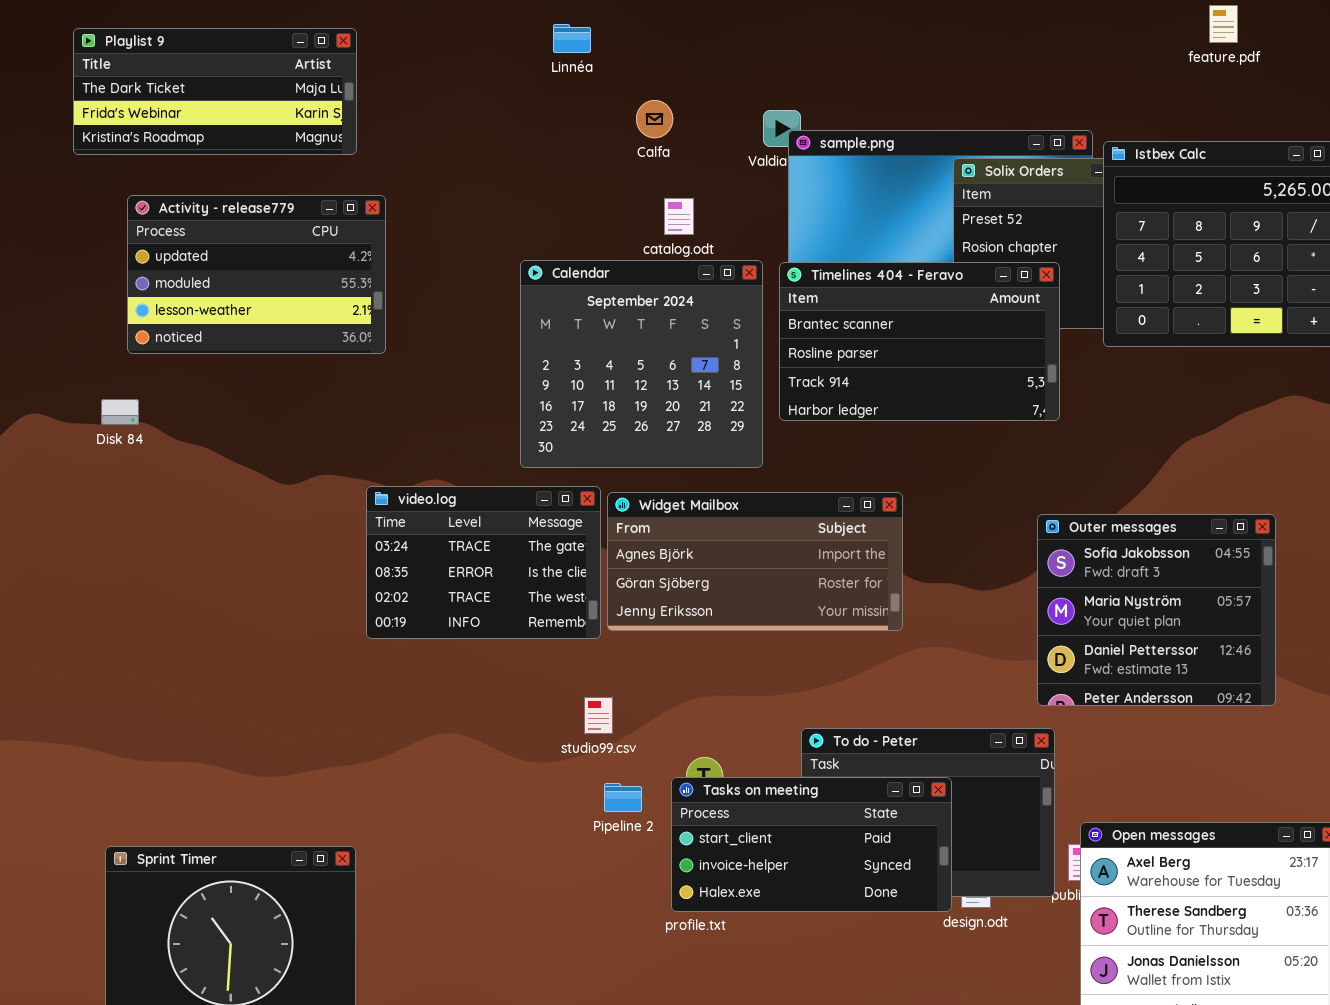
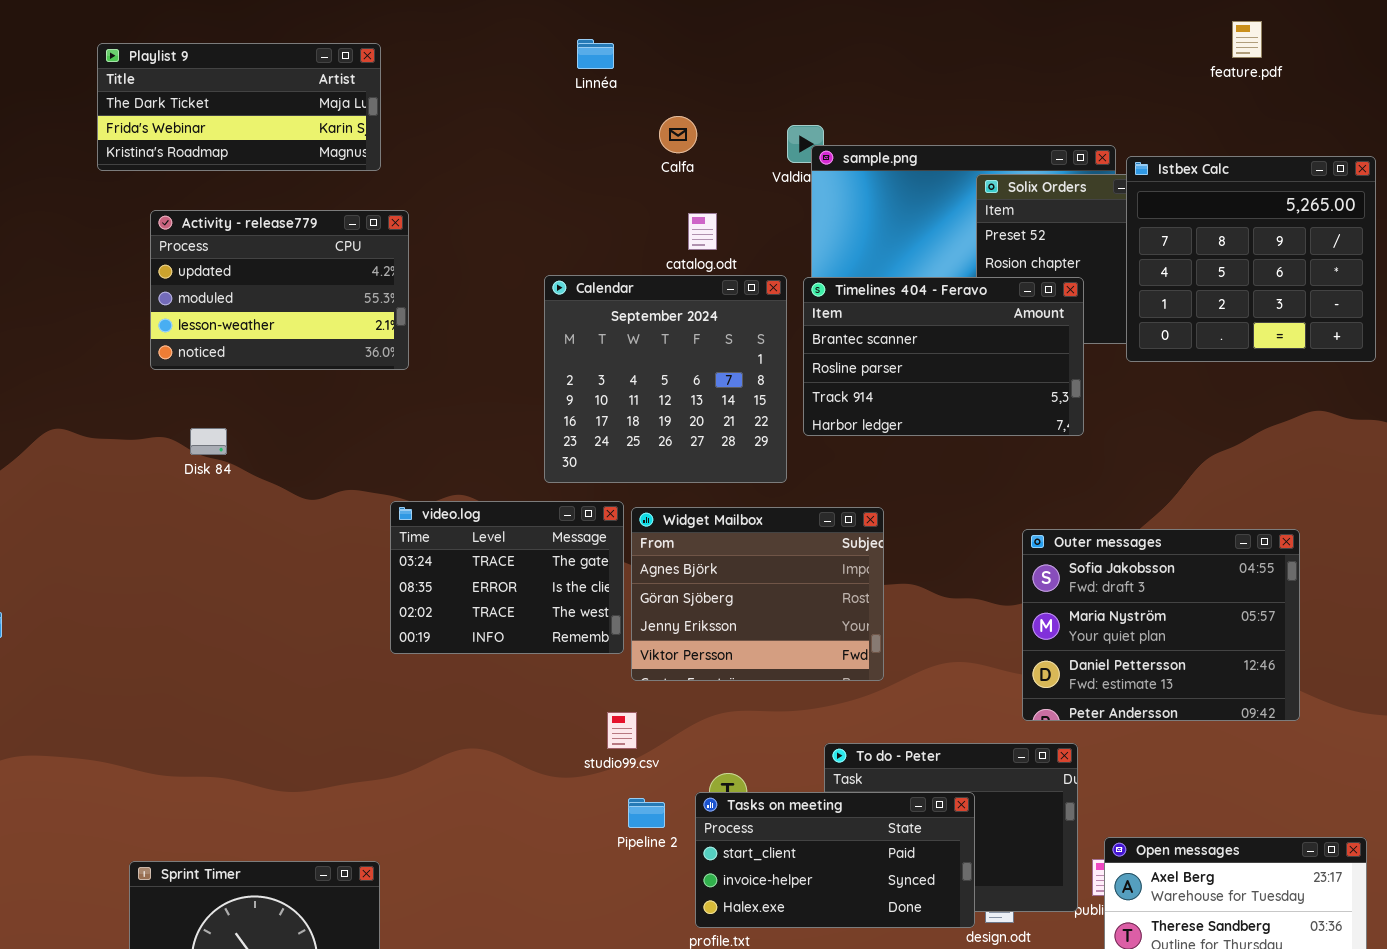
Disk 84: [101,399,139,425] -> [190,428,227,455], moved
Widget Mailbox: [607,492,903,631] -> [631,507,884,681], resized
Outer messages: [1037,514,1276,706] -> [1022,529,1300,721], resized

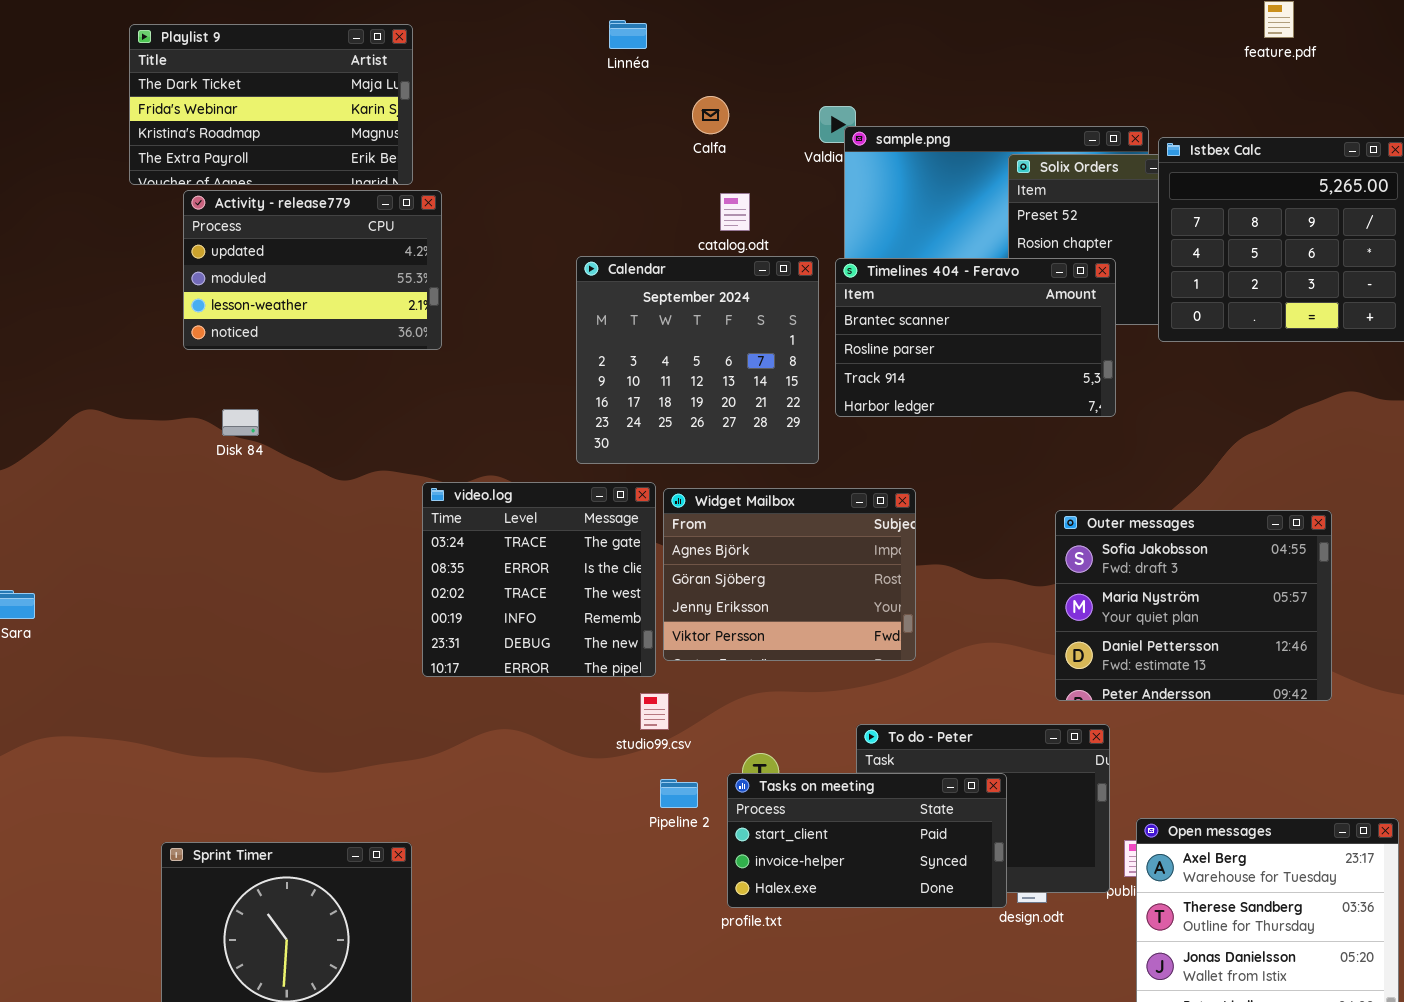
Playlist 9: [97,43,381,171] -> [129,24,413,185], resized
video.log: [390,501,624,654] -> [422,482,656,677], resized

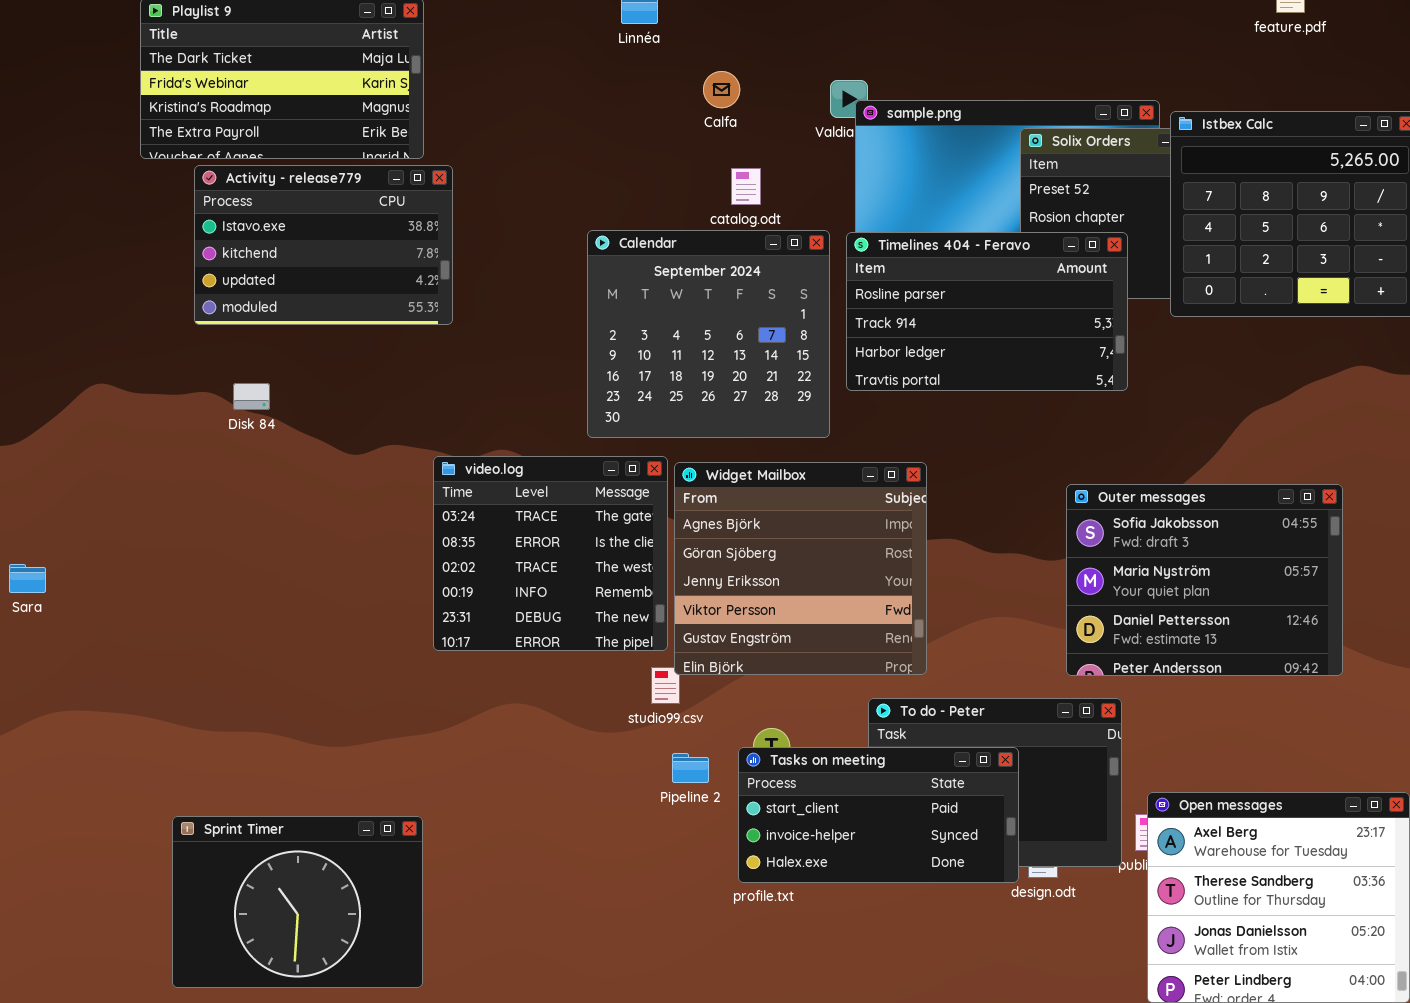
Activity - release779: [183,190,442,350] -> [194,165,453,325], scrolled up 2 rows
Timelines 404 - Feravo: [835,258,1116,417] -> [846,232,1128,391], scrolled down 1 row
Widget Mailbox: [663,488,916,661] -> [674,462,927,675], resized

